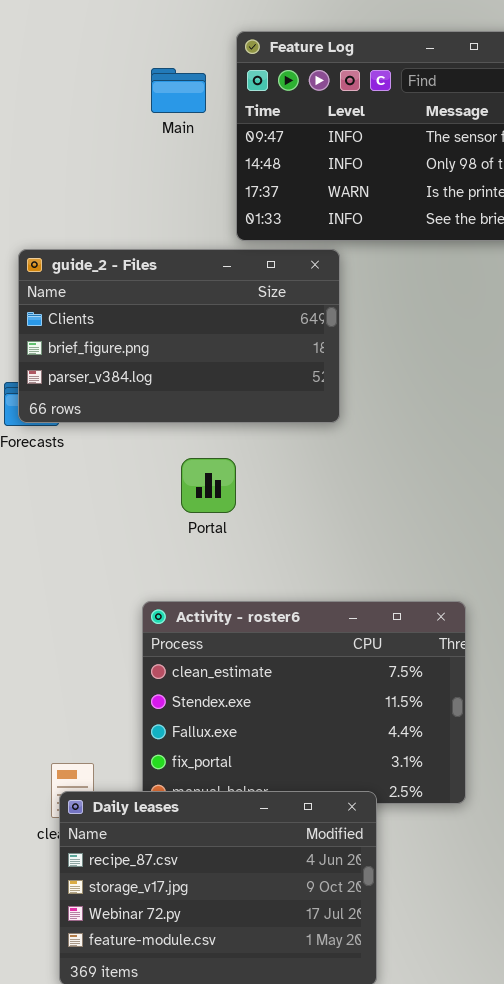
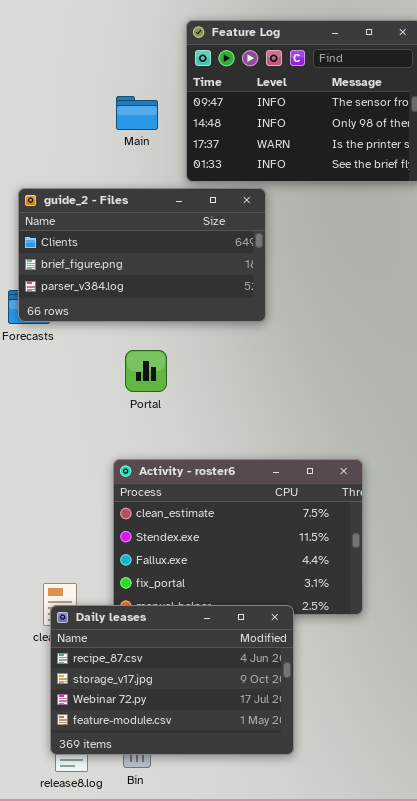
Main: [151,68,206,113] -> [116,96,158,130], moved
Portal: [181,458,236,513] -> [125,350,167,392], moved

